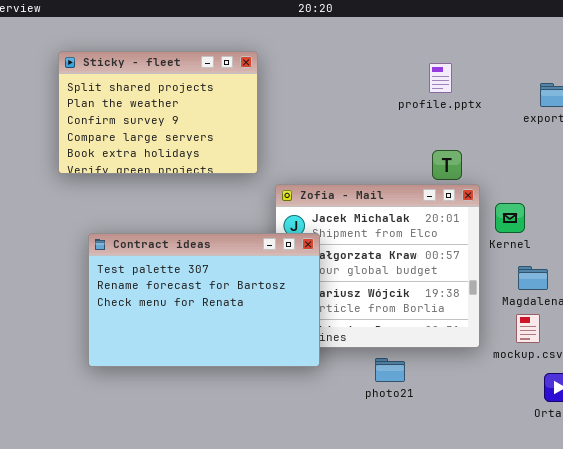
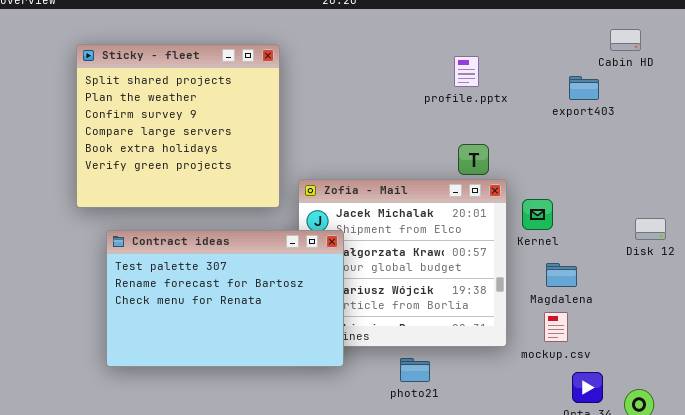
Sticky - fleet: [58,51,258,174] -> [76,44,280,208], resized

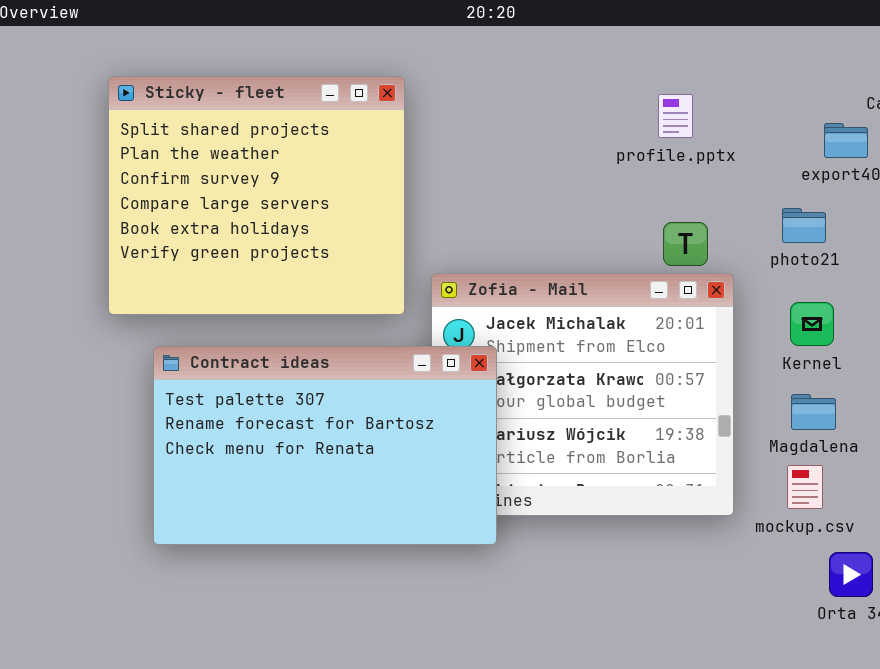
Kernel: [522,199,553,230] -> [790,302,834,346], moved
photo21: [400,358,430,382] -> [782,208,826,243], moved

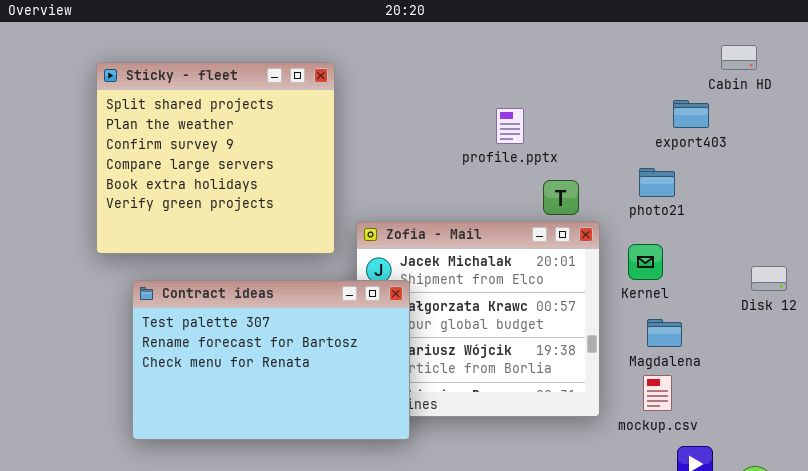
profile.pptx: [658,94,693,138] -> [496,108,524,144], moved
Kernel: [790,302,834,346] -> [628,244,663,280], moved

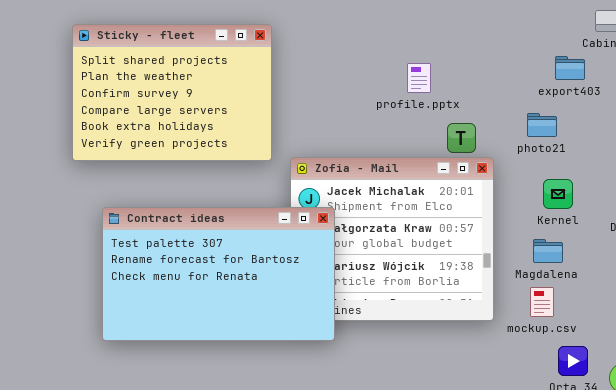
Sticky - fleet: [96,62,335,254] -> [72,24,272,161], resized
Kernel: [628,244,663,280] -> [543,179,573,209], moved

